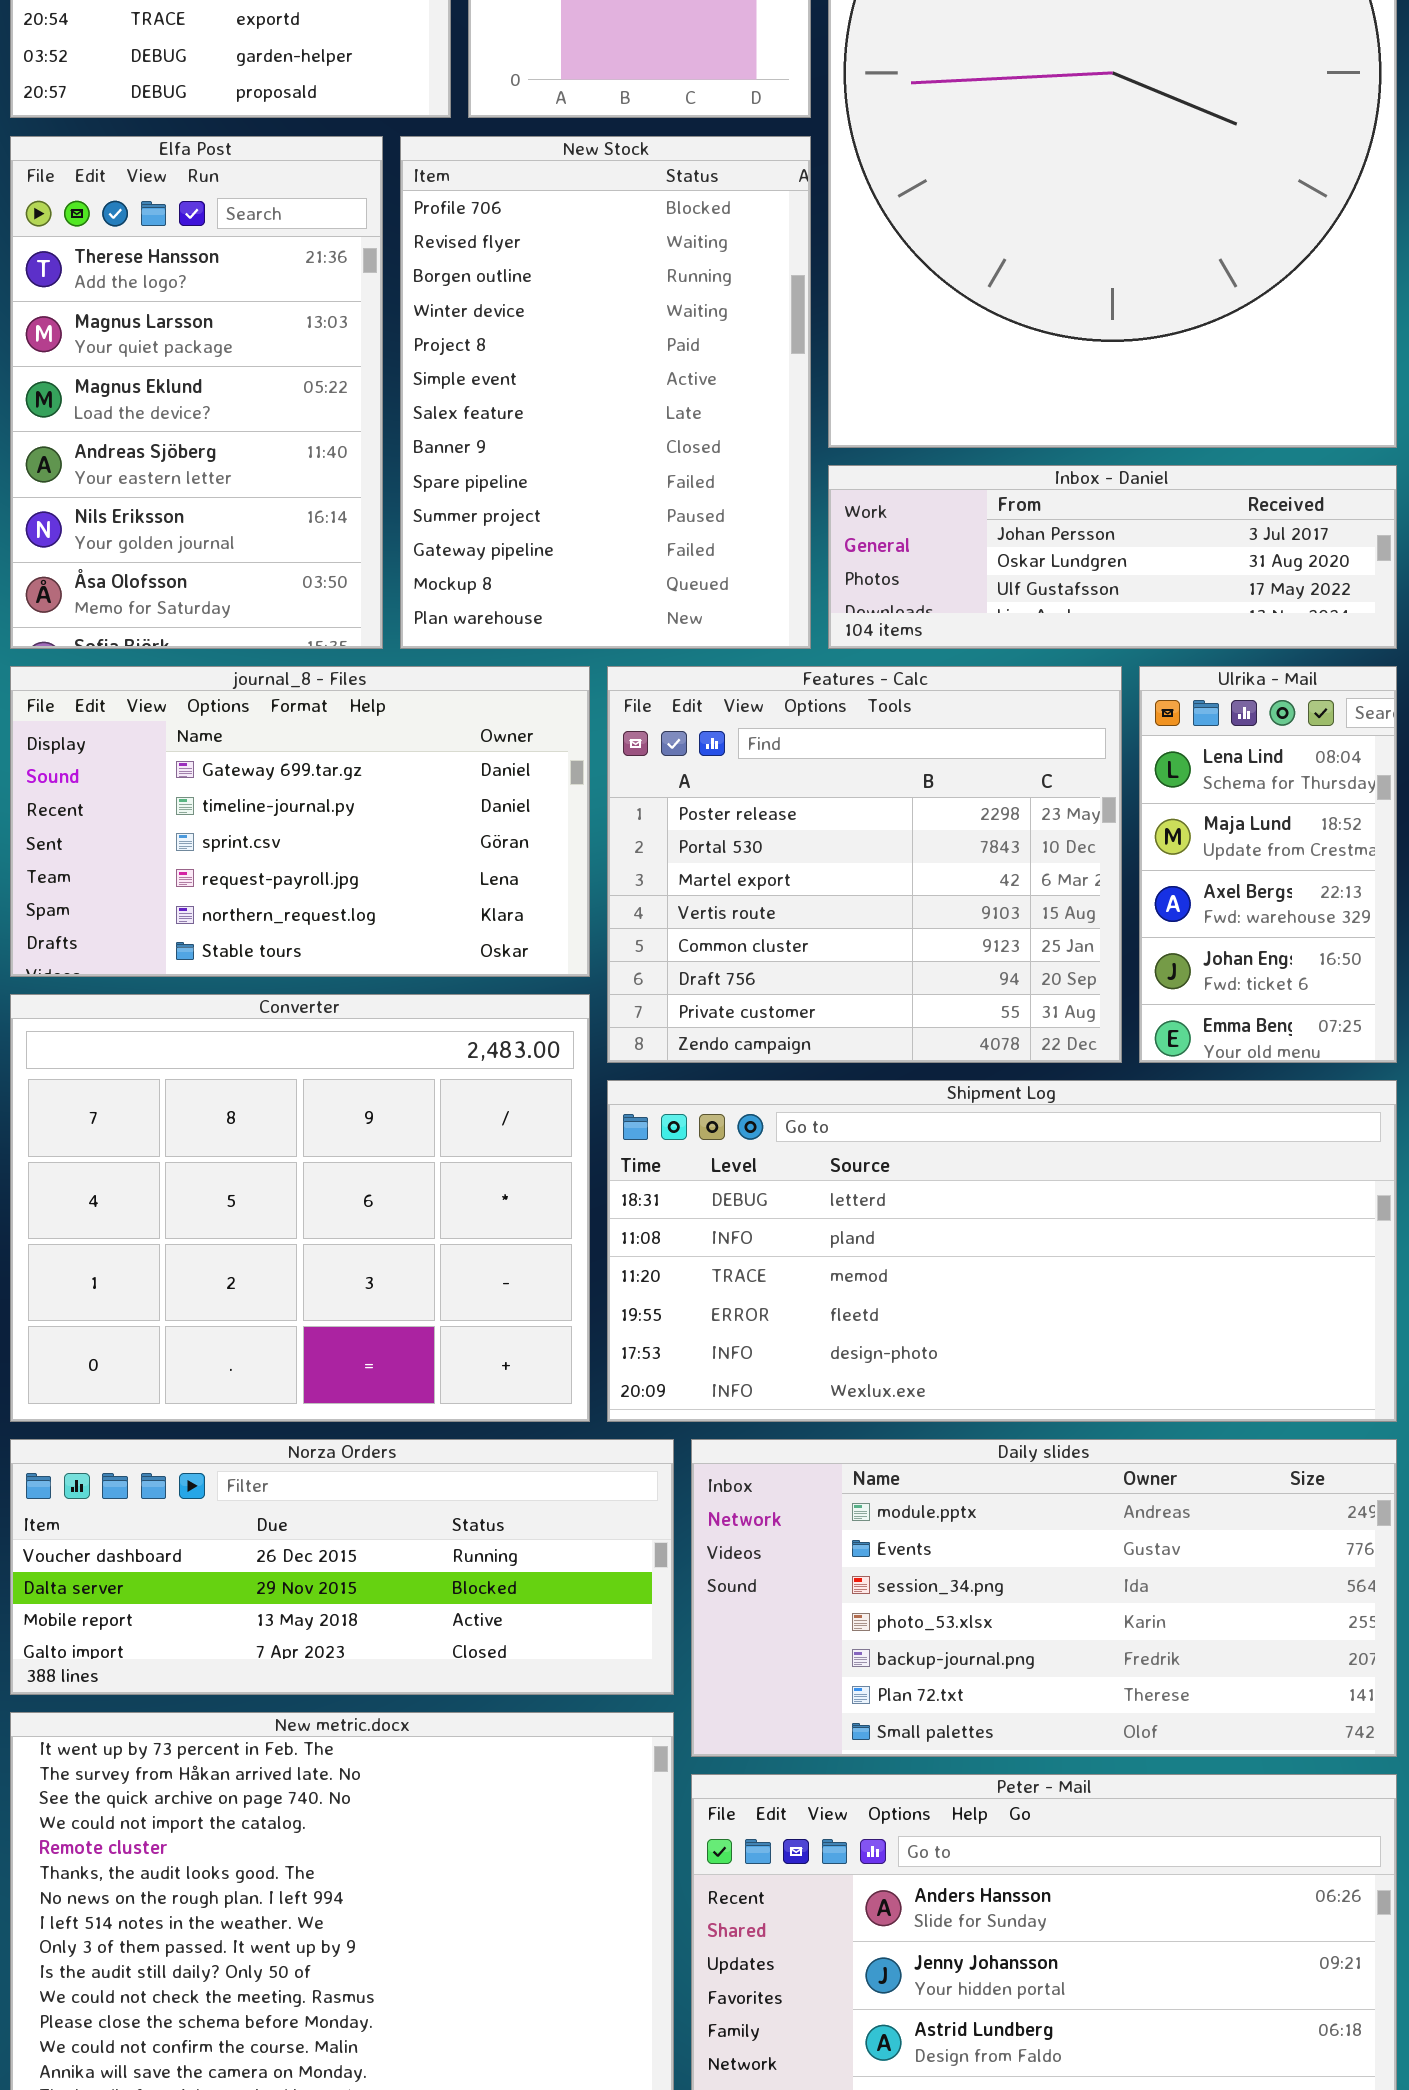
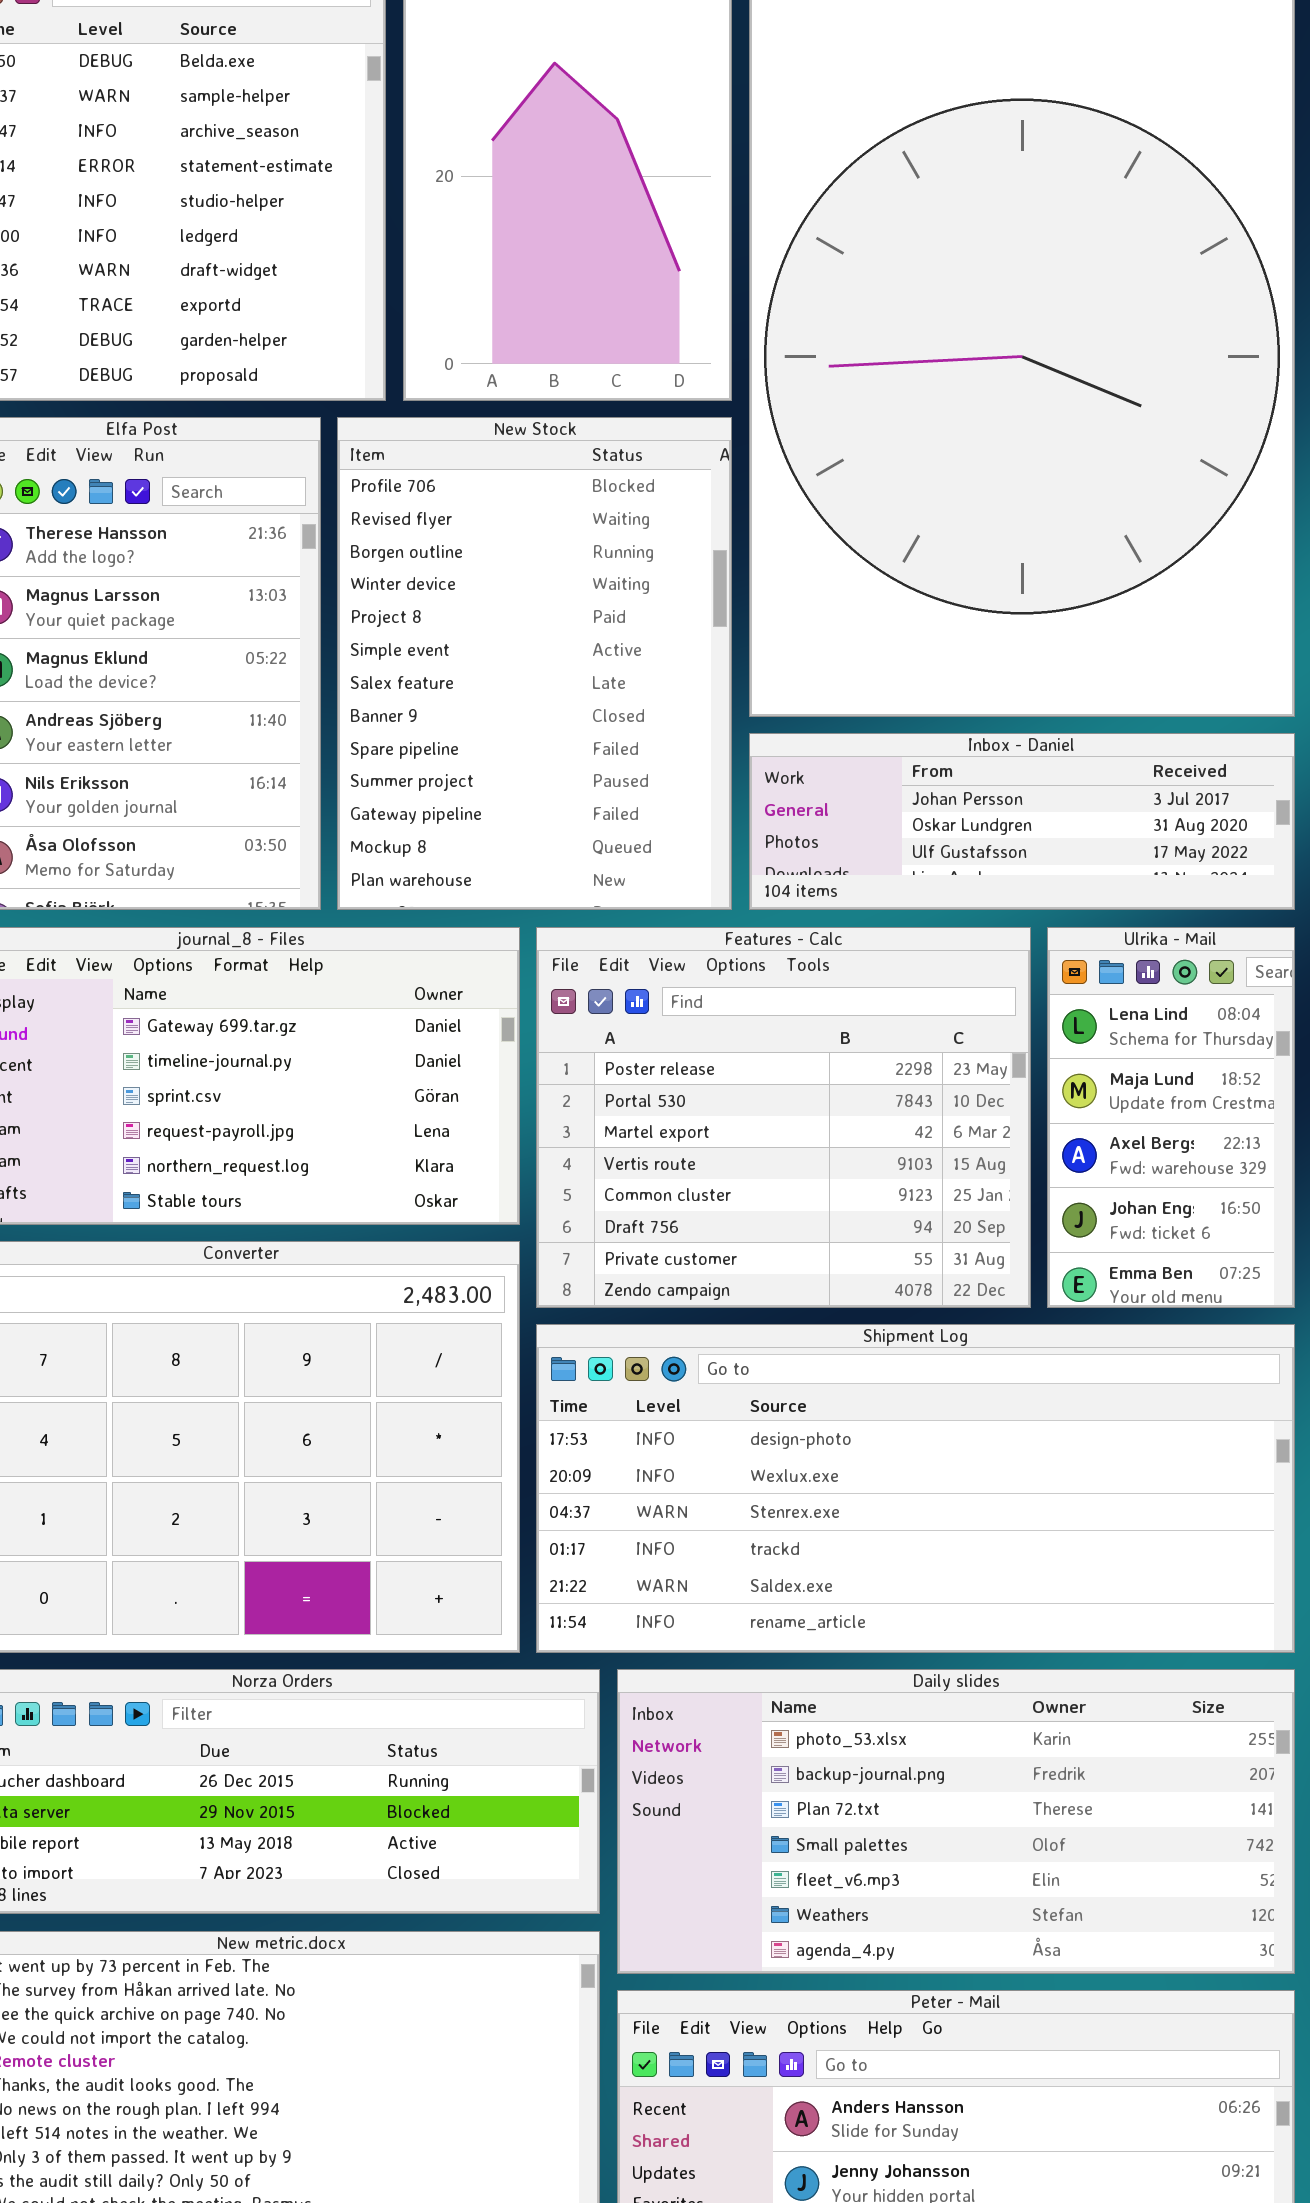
Shipment Log: [607,1080,1397,1422] -> [536,1324,1295,1653], scrolled down 4 rows
Daily slides: [691,1439,1397,1757] -> [617,1669,1295,1974], scrolled down 3 rows

